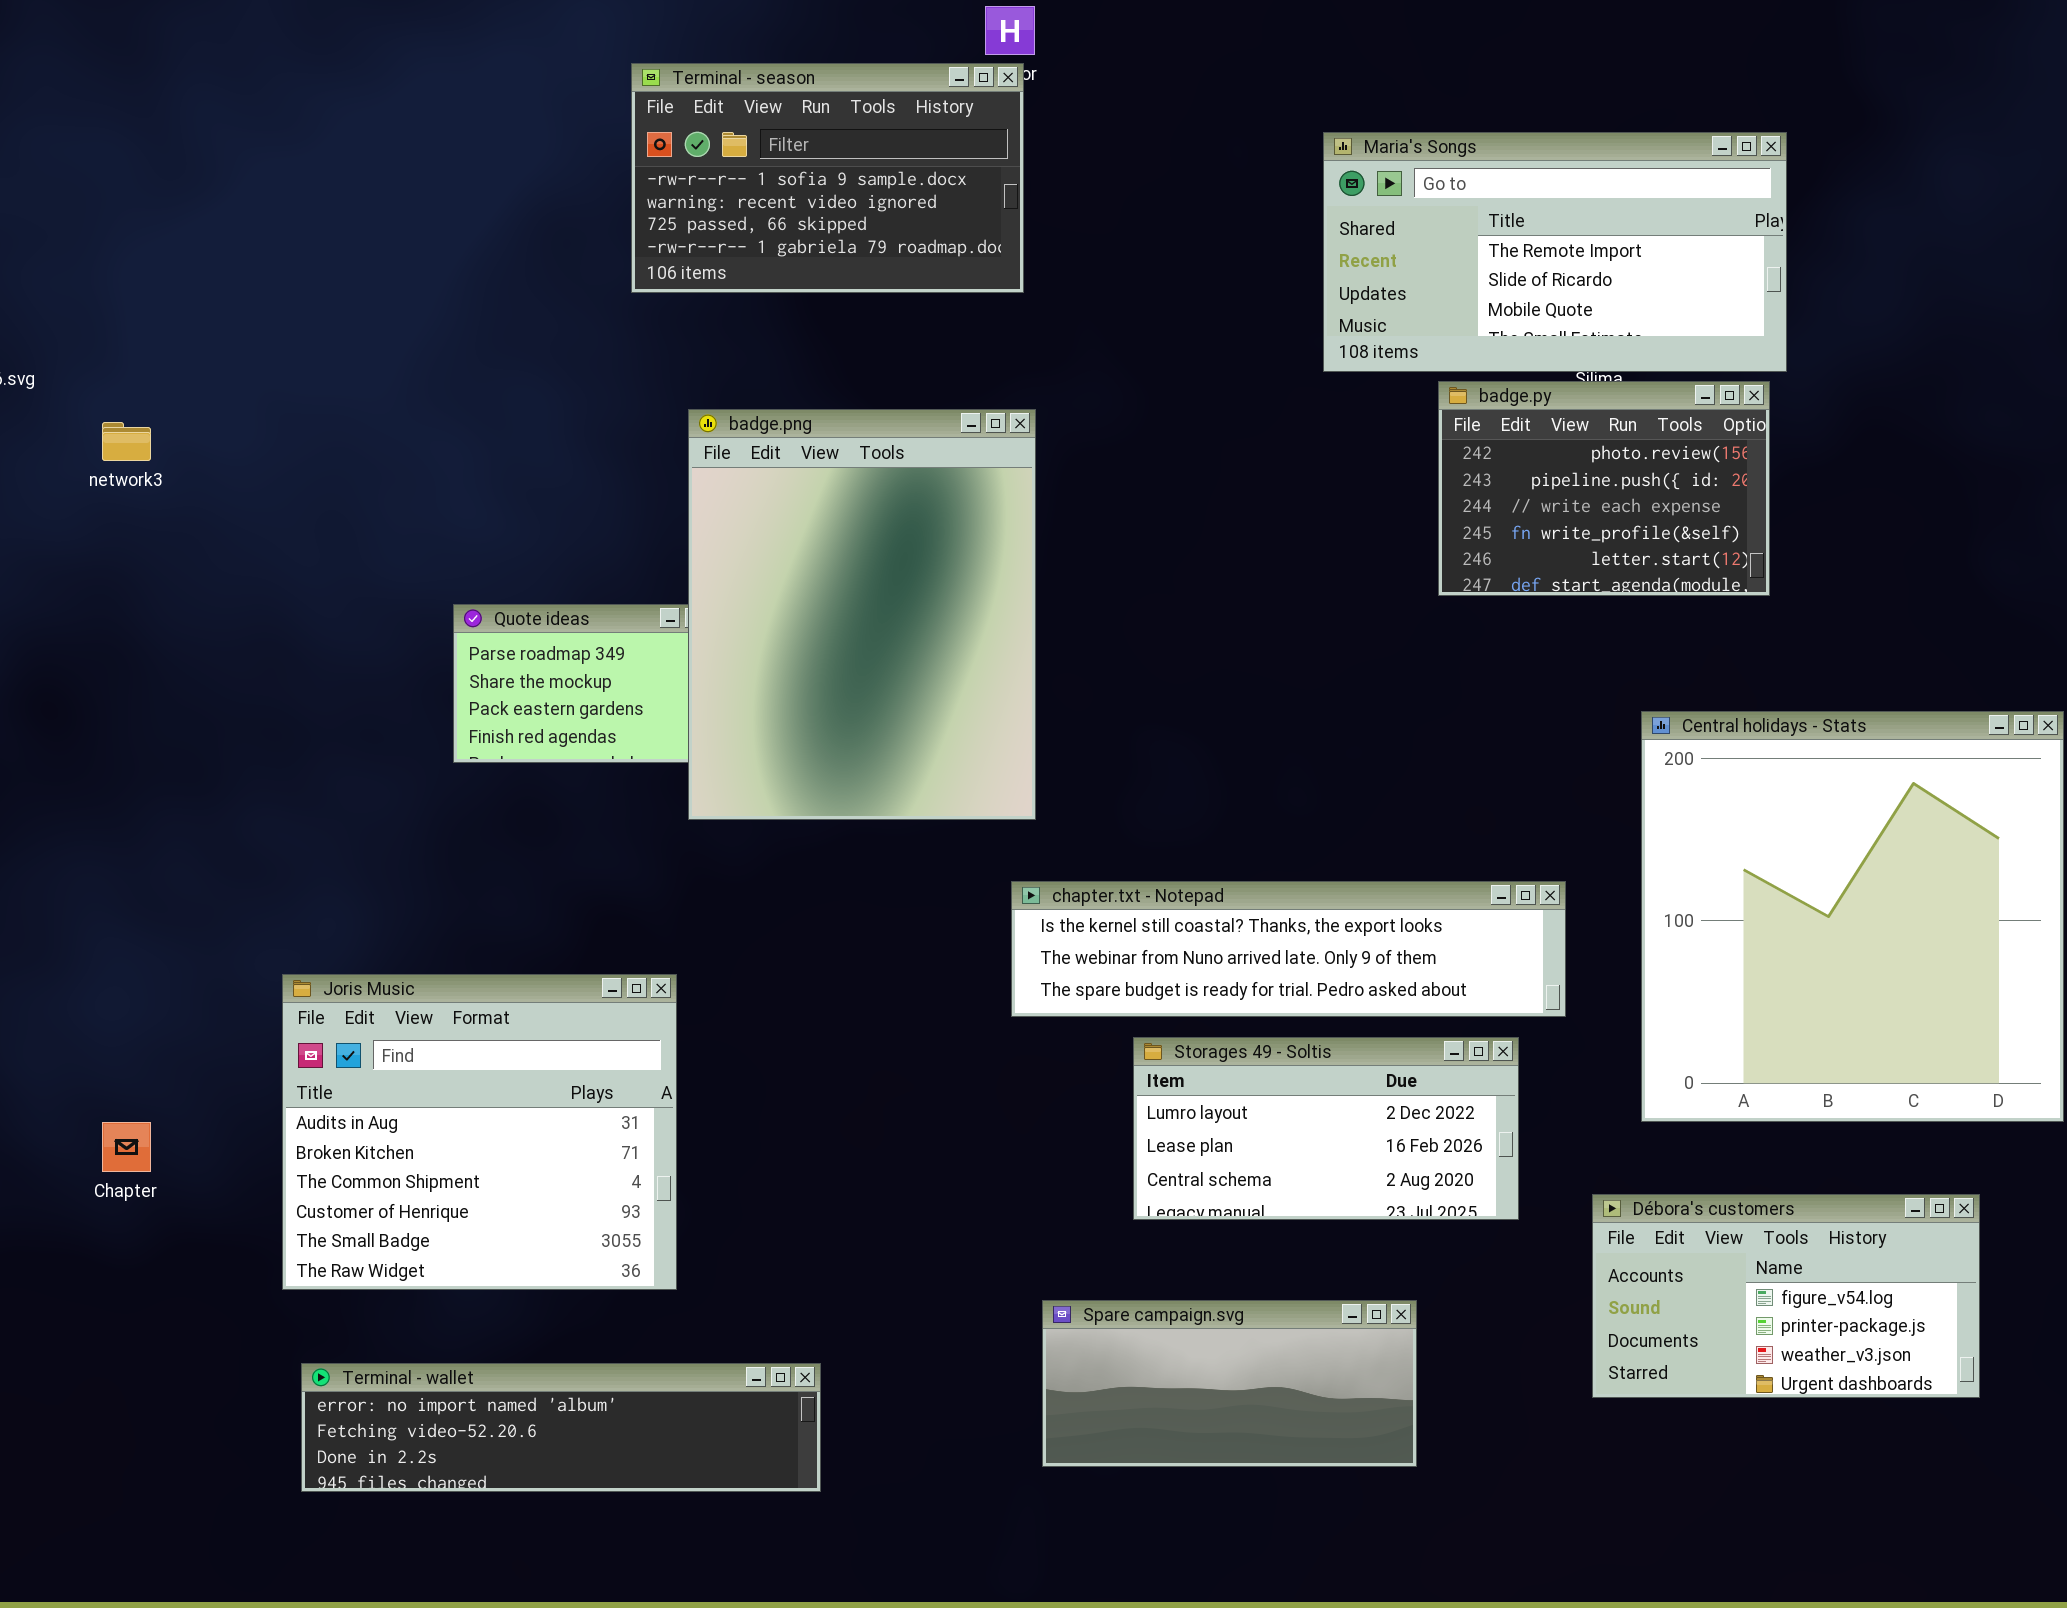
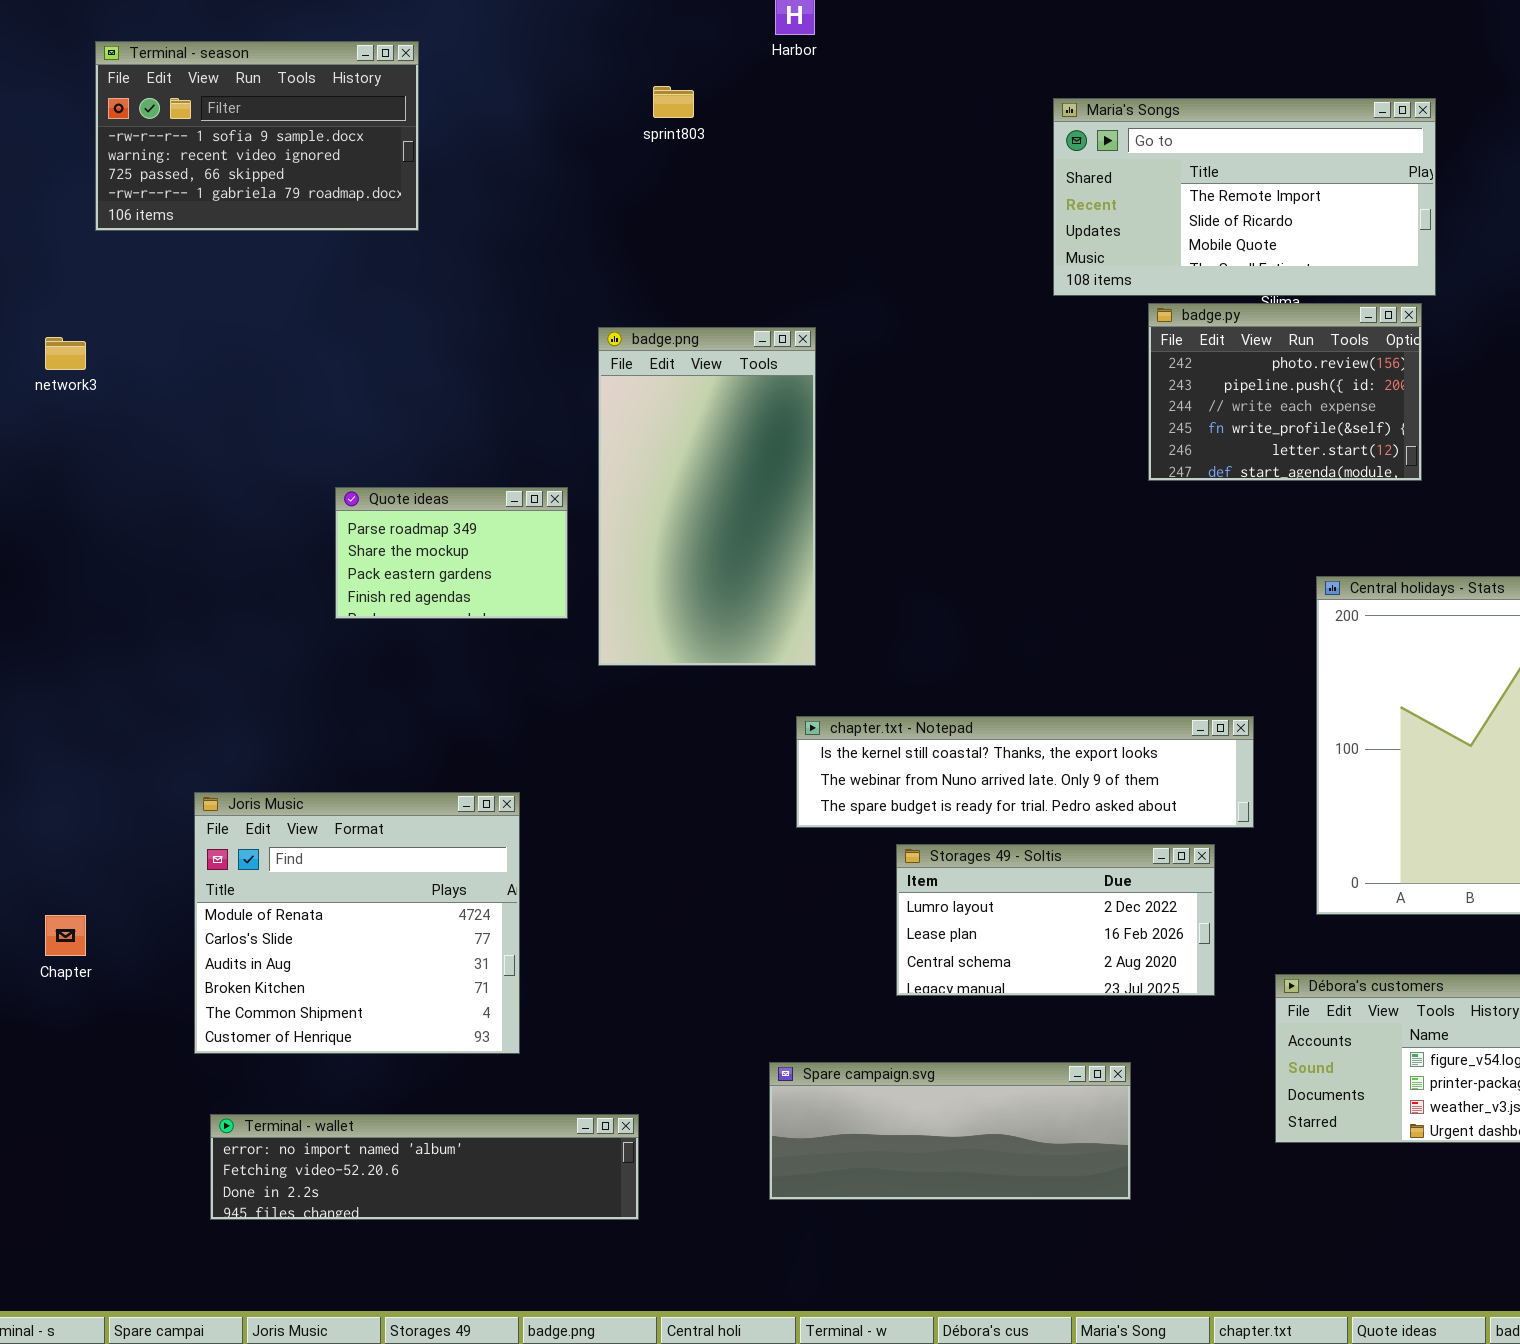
Terminal - season: [631,63,1024,293] -> [95,41,419,231], moved
badge.png: [688,409,1036,820] -> [598,327,816,666], resized
Joris Music: [282,974,677,1290] -> [194,792,520,1054], scrolled up 2 rows
Spare campaign.svg: [1042,1300,1417,1467] -> [769,1062,1131,1200], resized

